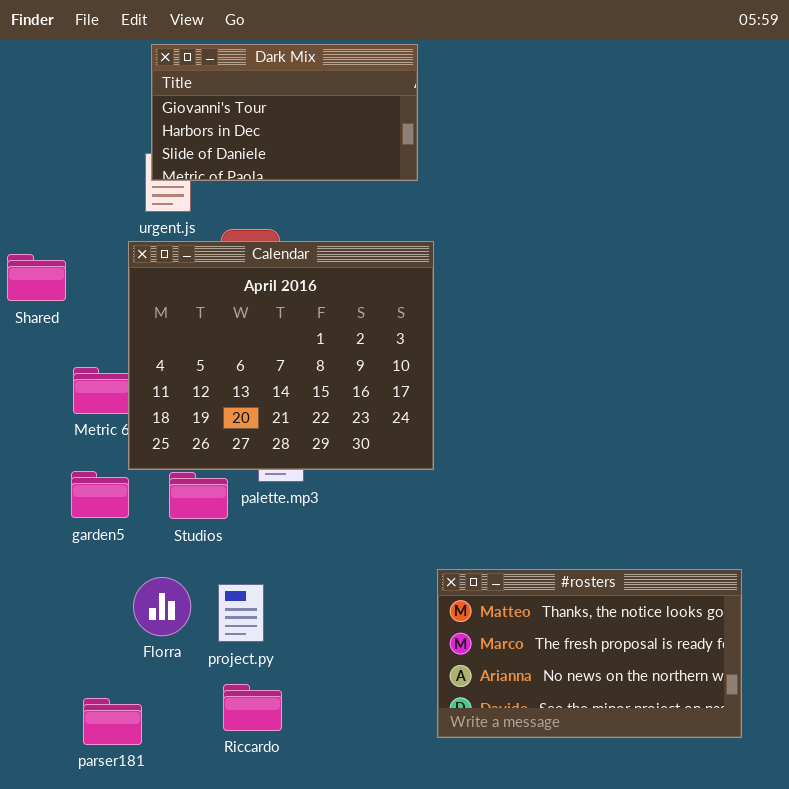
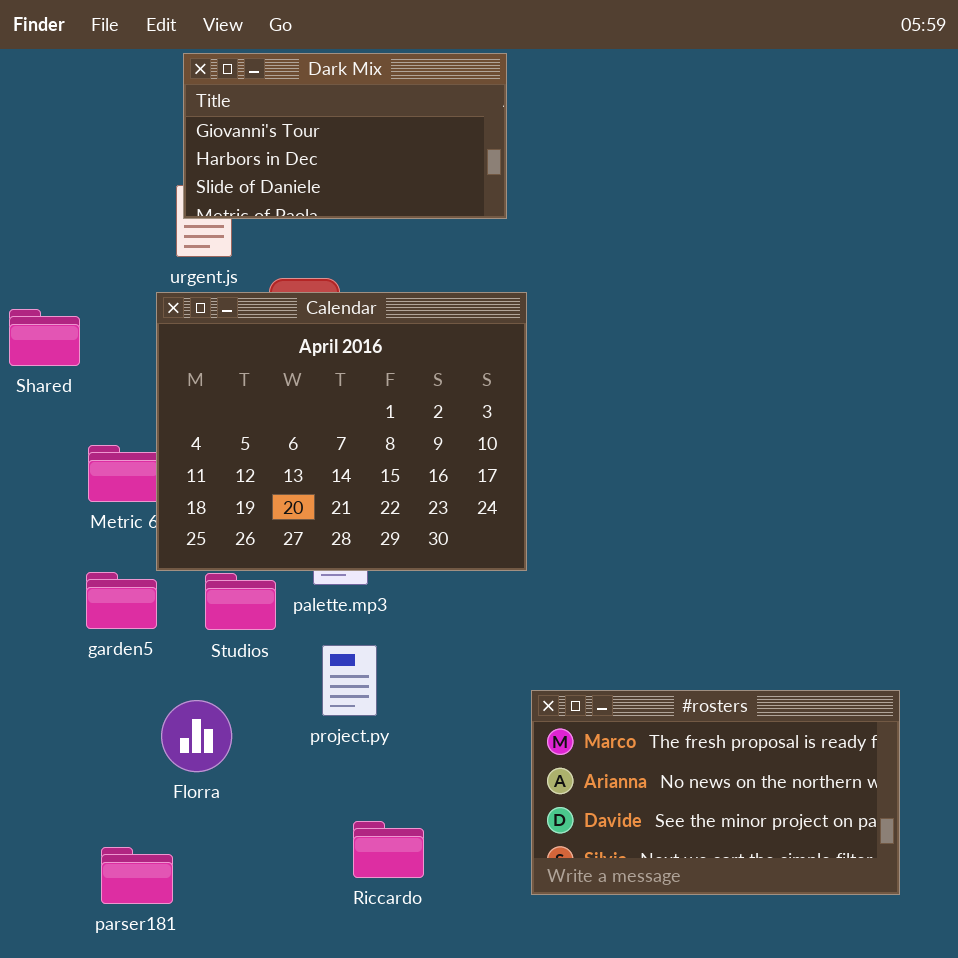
#rosters: [437,569,742,738] -> [531,690,900,895], scrolled down 1 row
project.py: [218,584,264,642] -> [322,645,377,716], moved
Riccardo: [223,684,282,731] -> [353,821,424,878], moved

